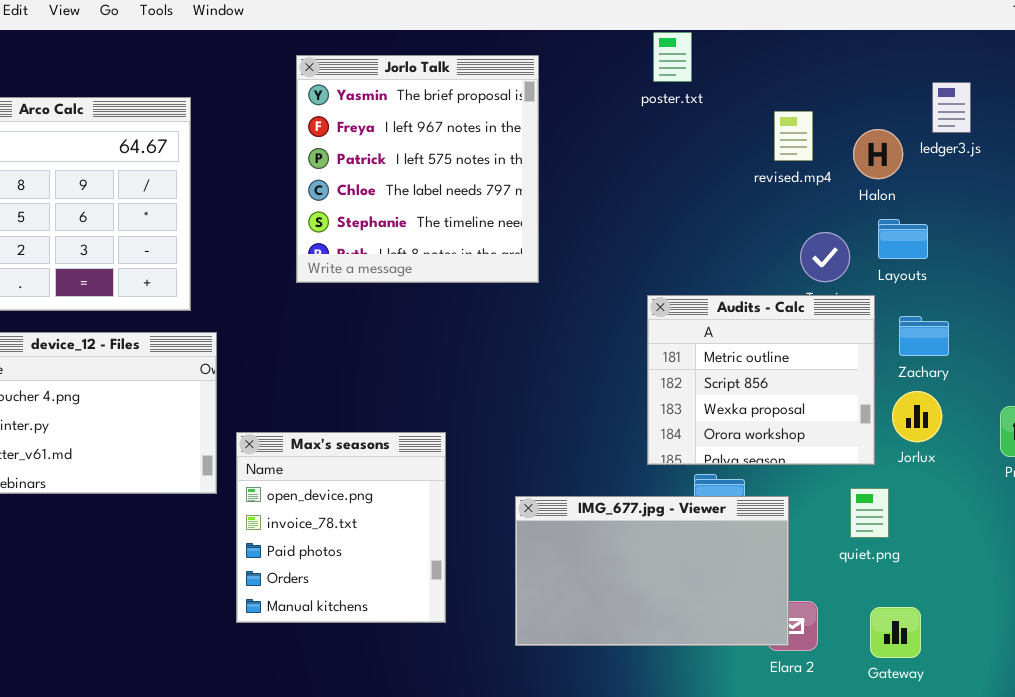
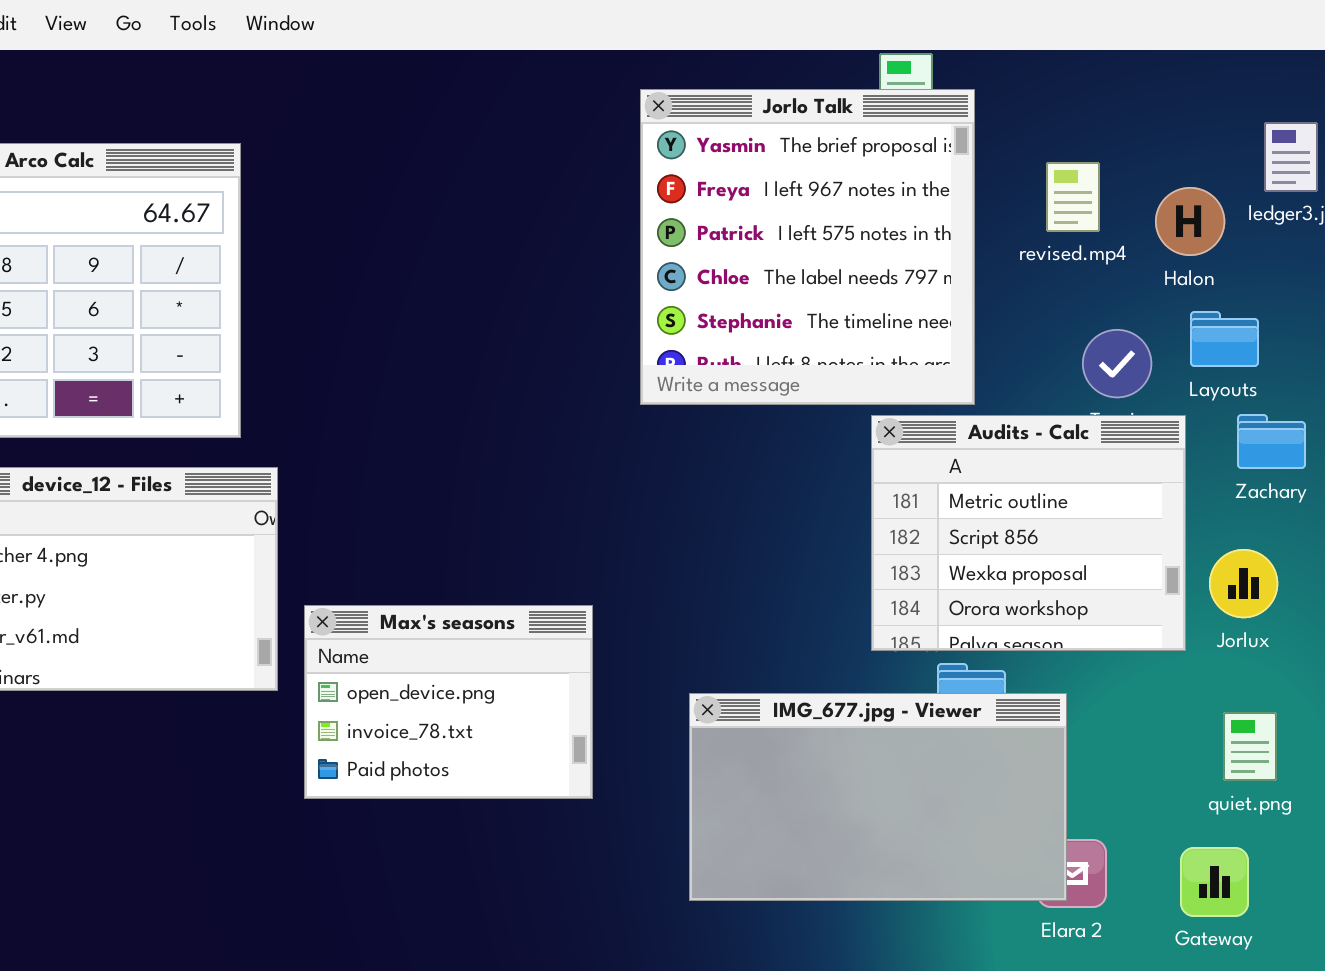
Jorlo Talk: [296,55,539,283] -> [640,89,975,405], moved
Zachary: [899,316,949,356] -> [1237,414,1306,469], moved
Max's seasons: [236,432,446,623] -> [304,605,593,799], resized
quiet.png: [850,488,889,538] -> [1223,712,1277,781], moved

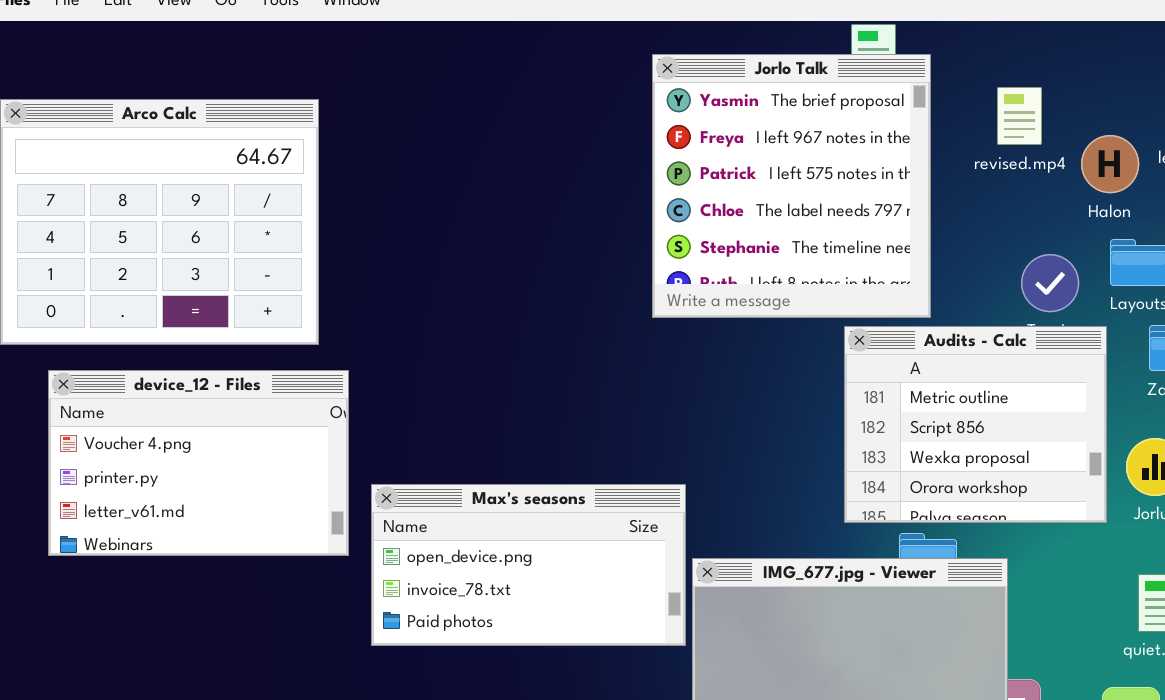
revised.mp4: [1046,162,1100,232] -> [997,87,1042,145], moved
Max's seasons: [304,605,593,799] -> [371,484,686,646], resized

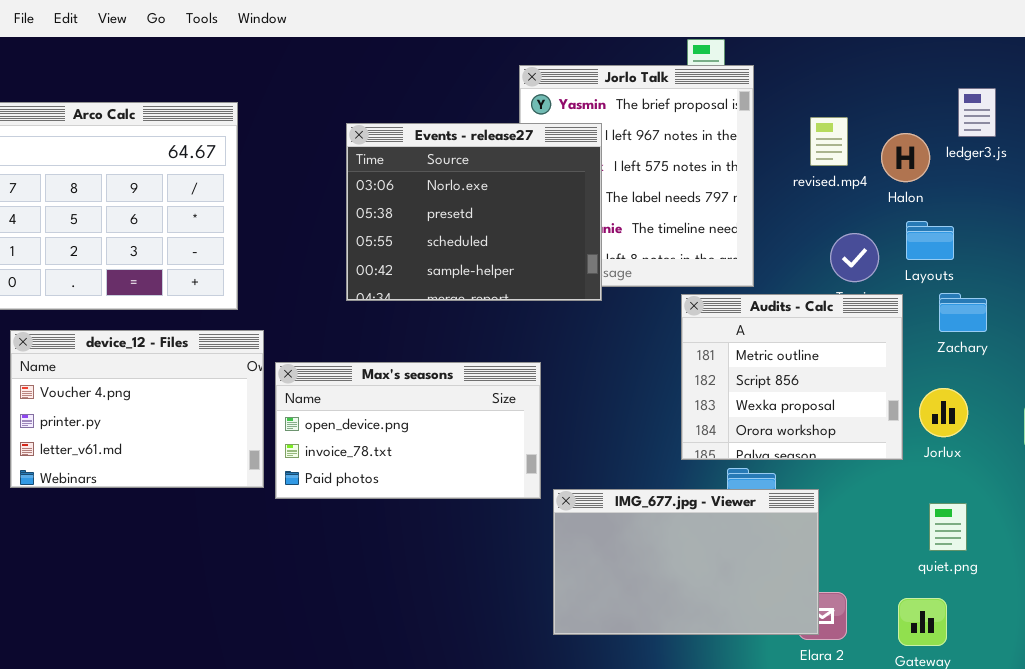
revised.mp4: [997,87,1042,145] -> [810,117,848,166], moved
Events - release27: none -> [346,123,602,301], opened
Max's seasons: [371,484,686,646] -> [275,362,541,499], moved

